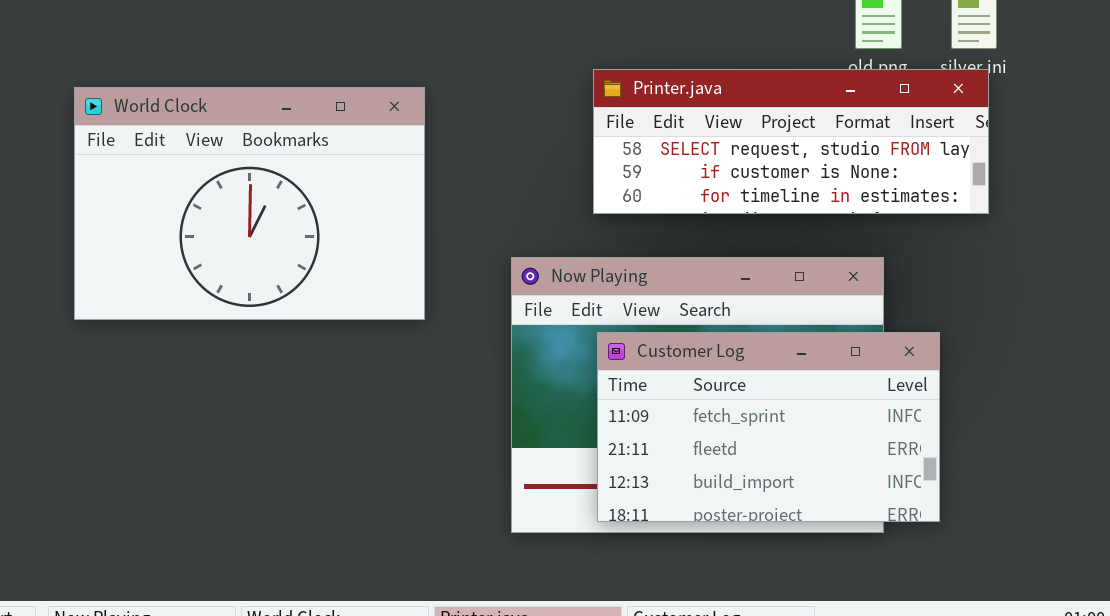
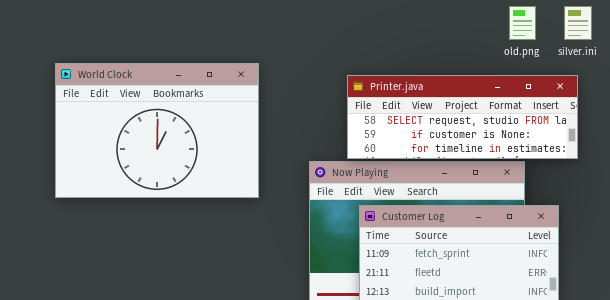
Printer.java: [593,69,989,214] -> [347,75,578,159], moved

